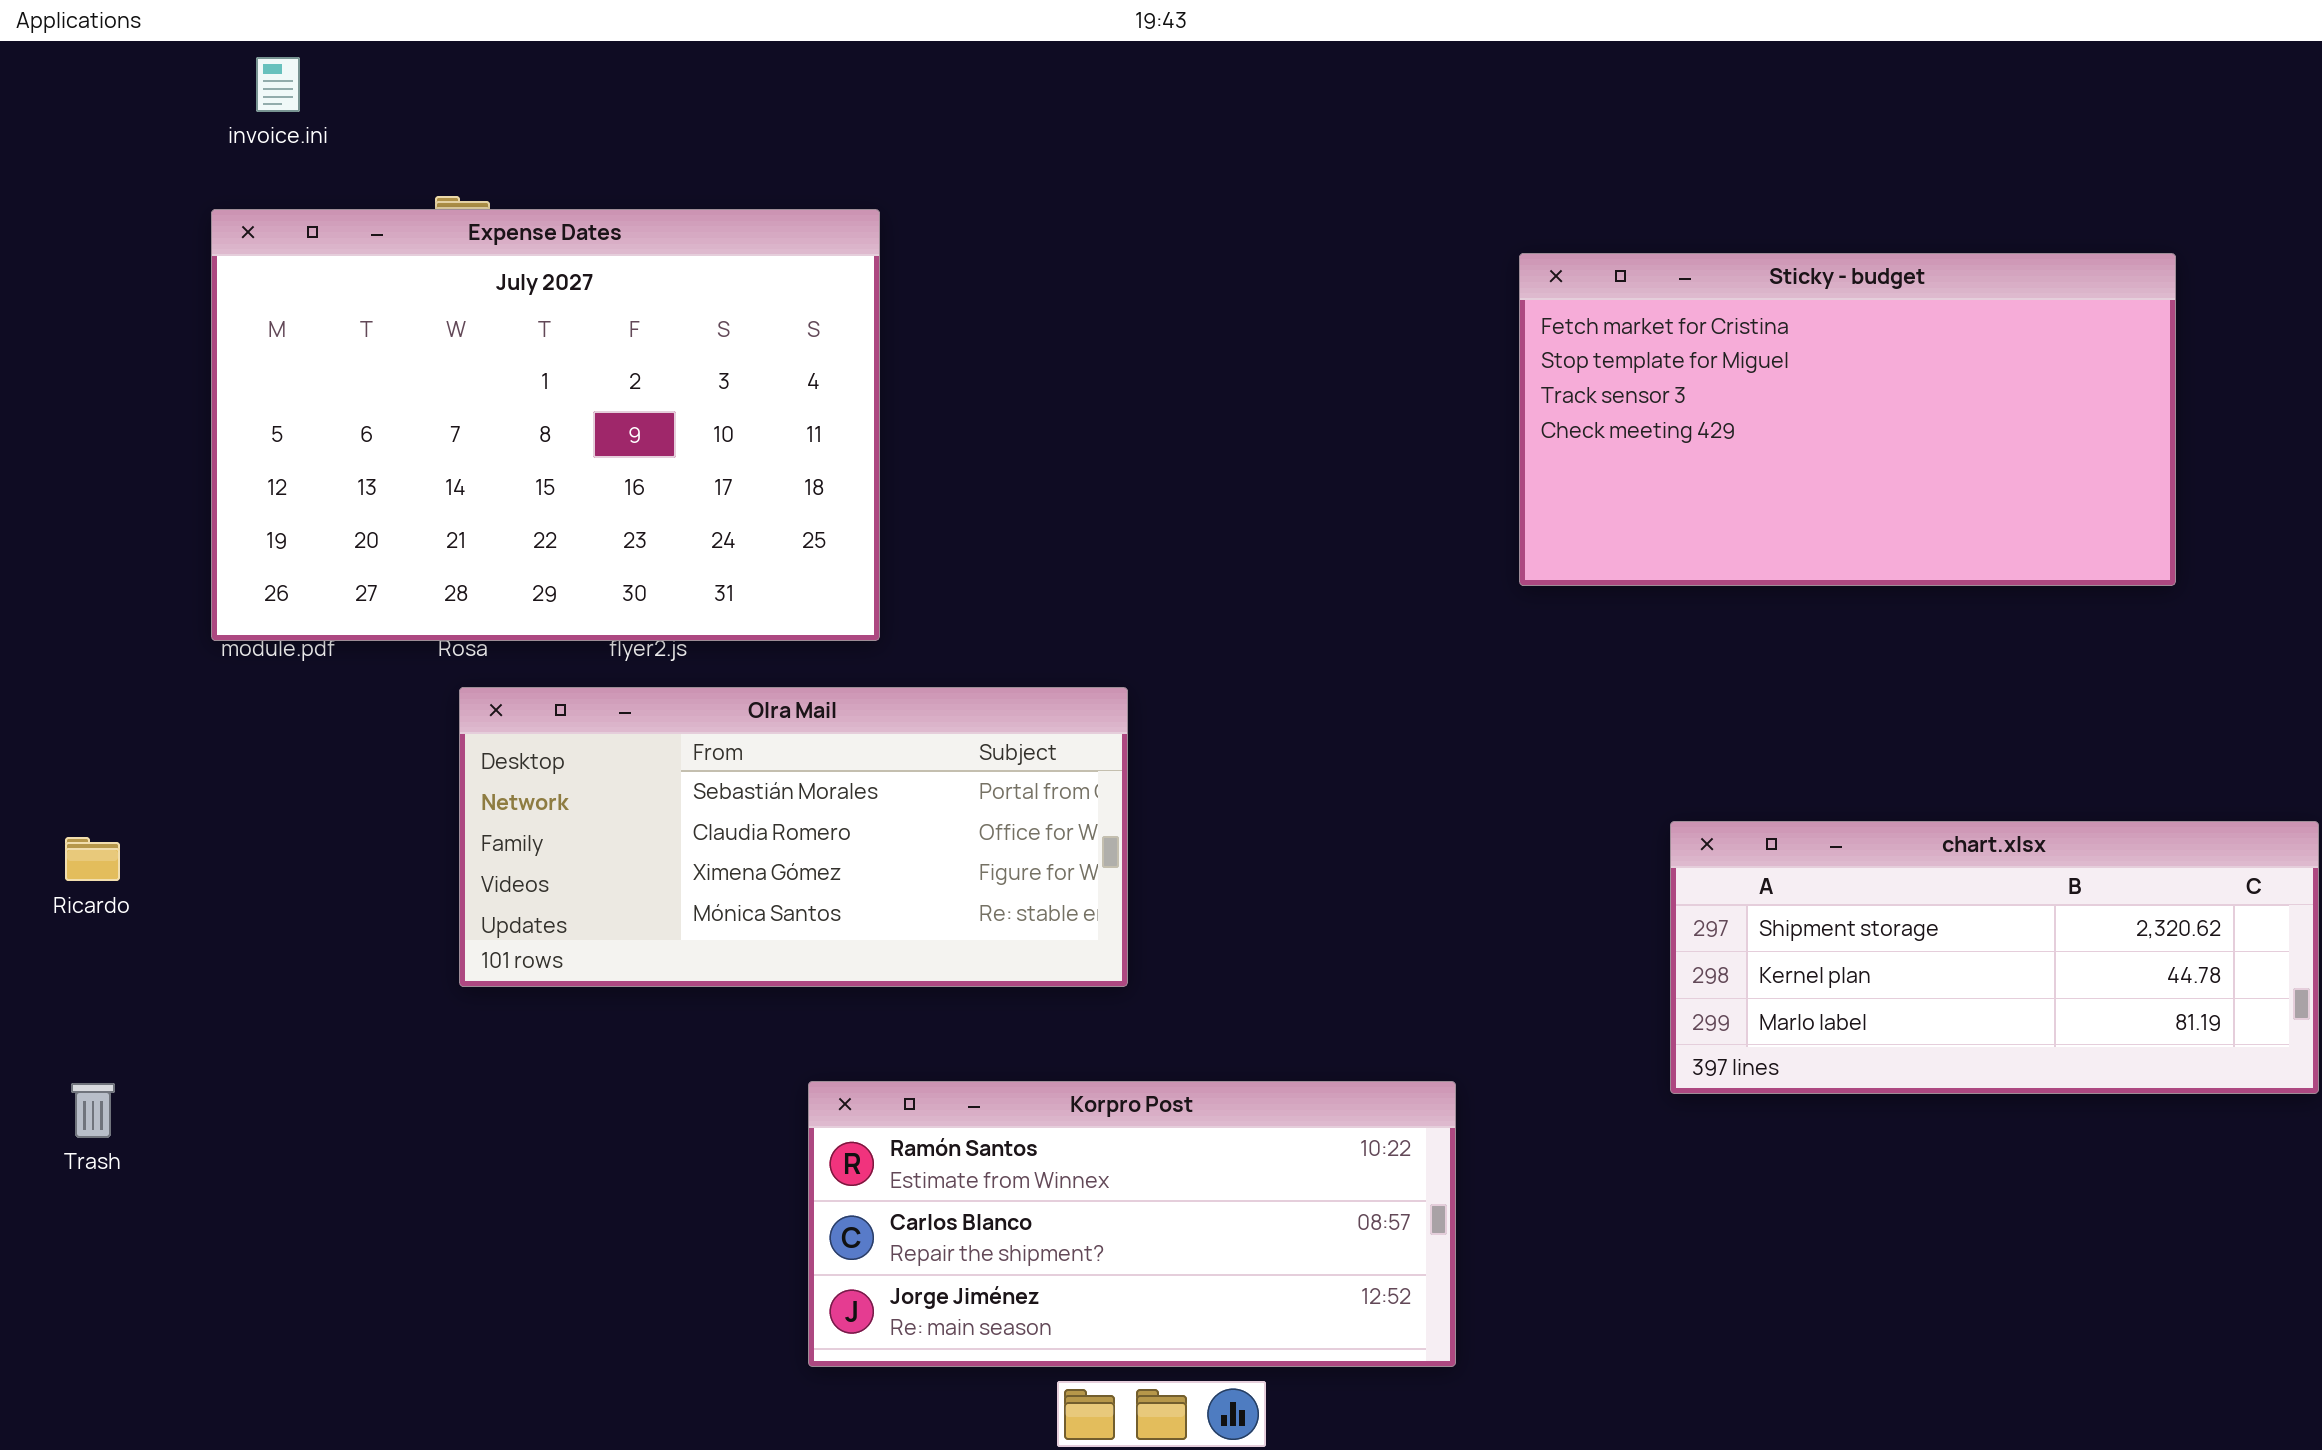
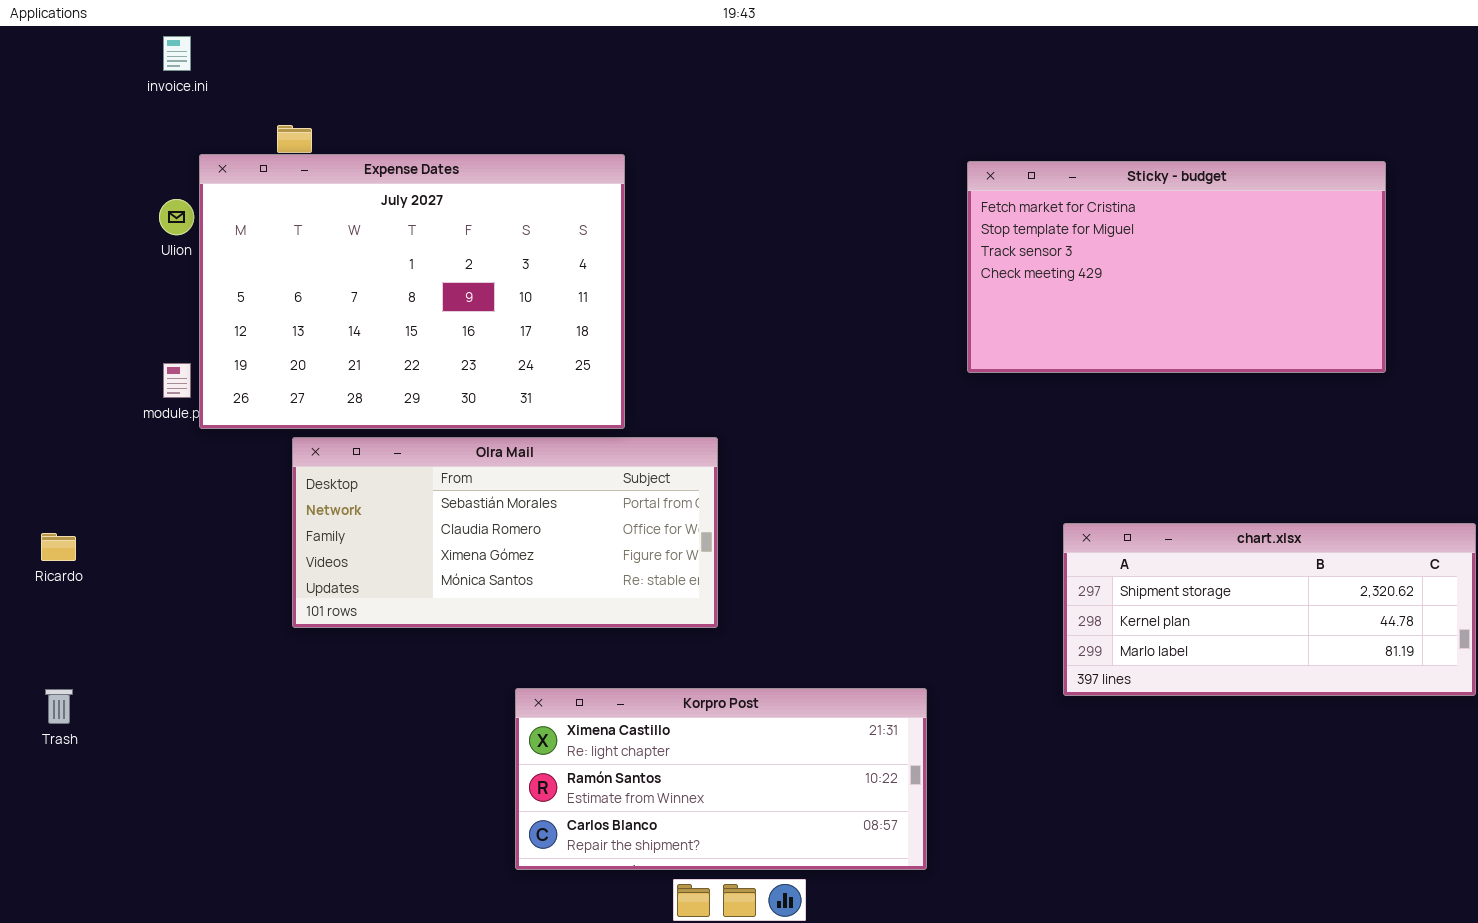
Expense Dates: [211,209,880,641] -> [199,154,625,429], moved
Korpro Post: [808,1081,1456,1367] -> [515,688,927,870], scrolled up 1 row

